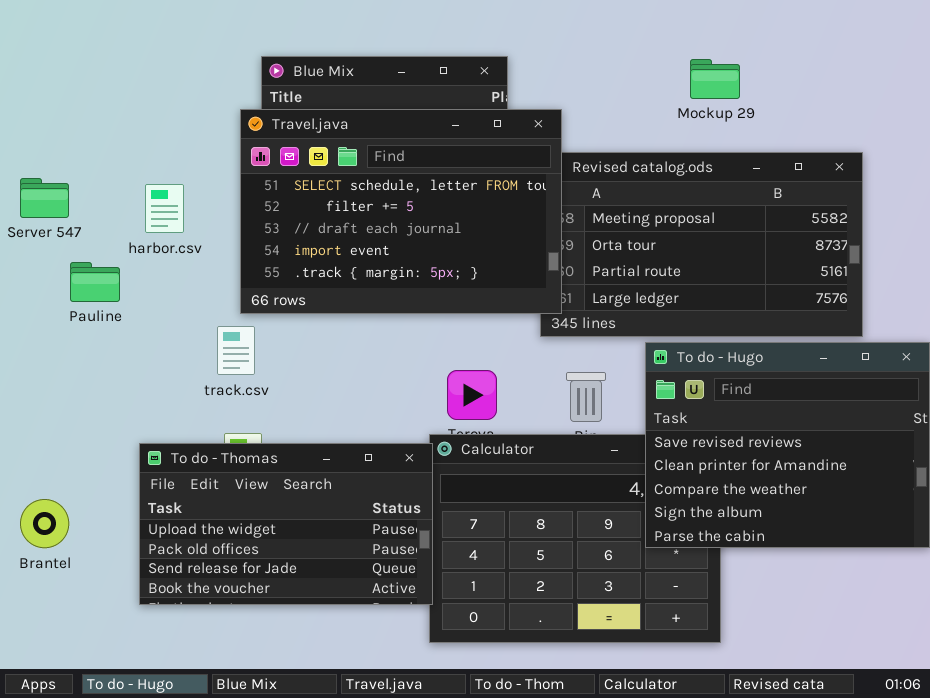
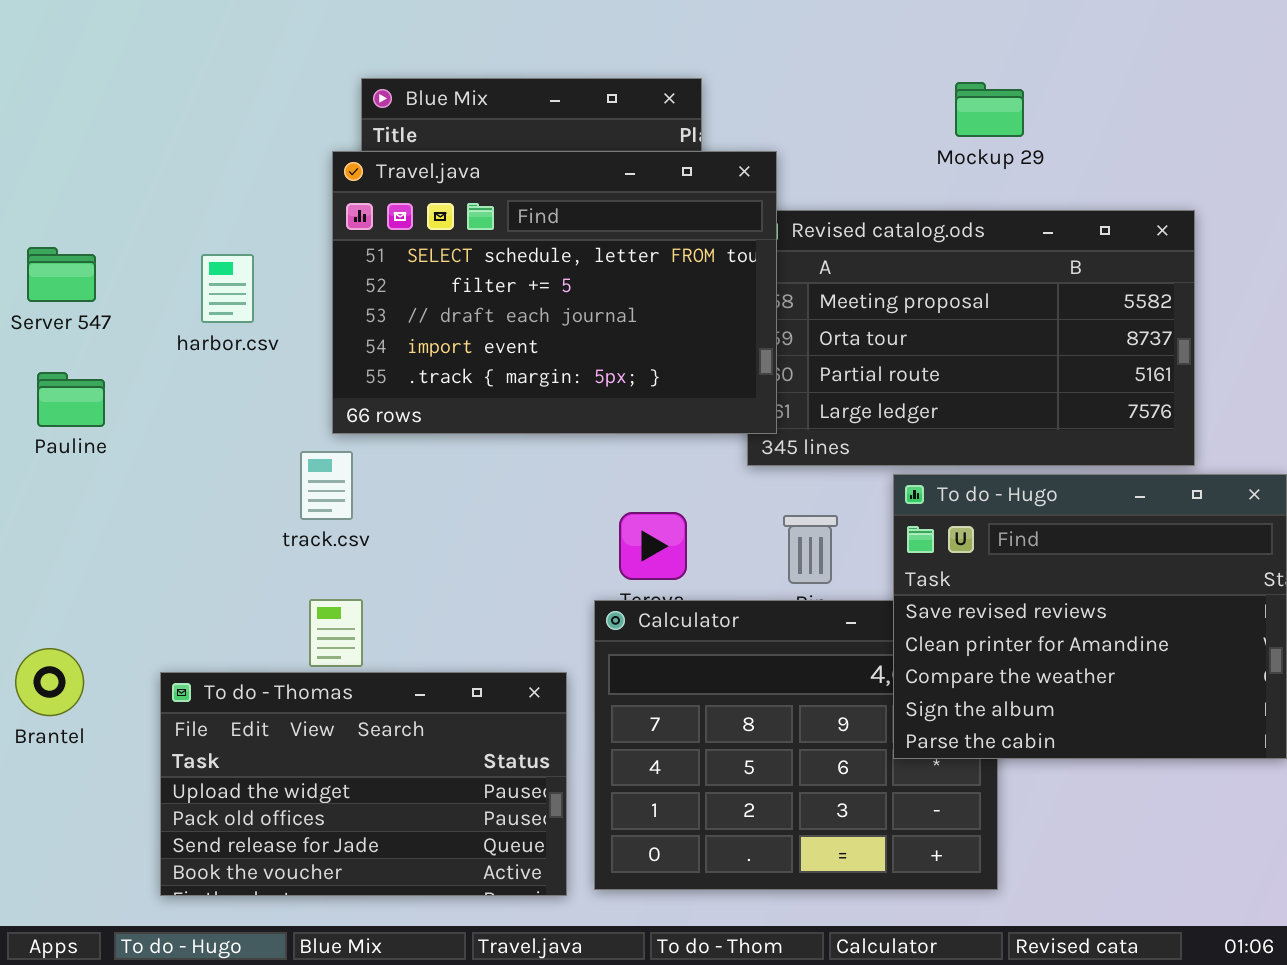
Pauline: [70,262,120,302] -> [37,372,105,427], moved
To do - Thomas: [139,443,433,605] -> [160,672,567,896], moved
Brantel: [20,499,69,548] -> [15,648,84,716], moved

